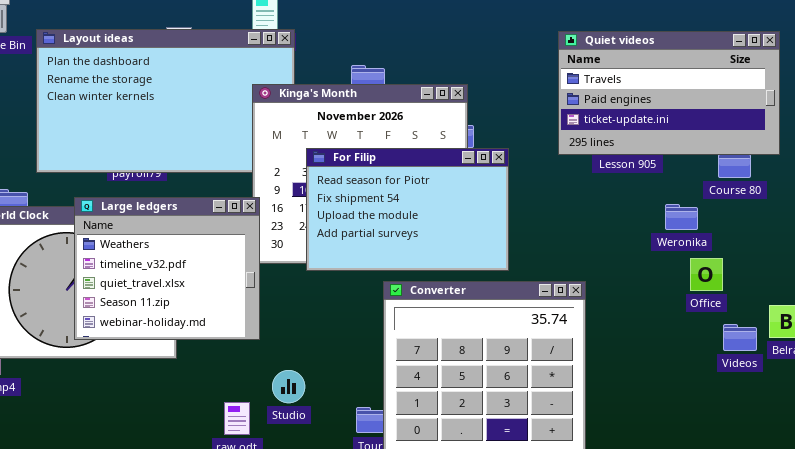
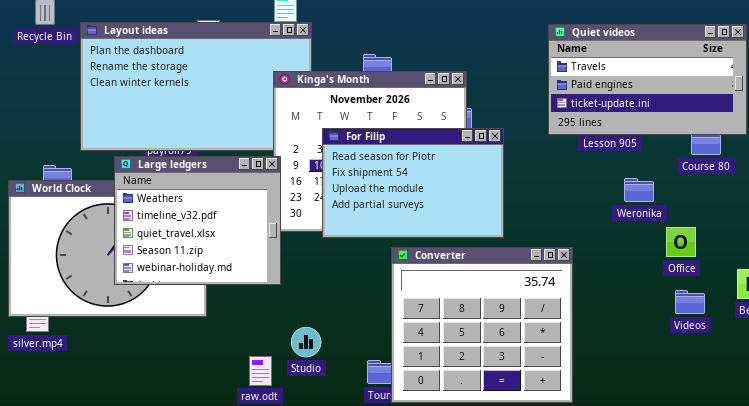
Large ledgers: [74,197,260,340] -> [114,156,281,285], moved
Weronika: [665,204,698,230] -> [624,178,654,202], moved
Videos: [723,324,757,351] -> [675,290,705,314], moved

